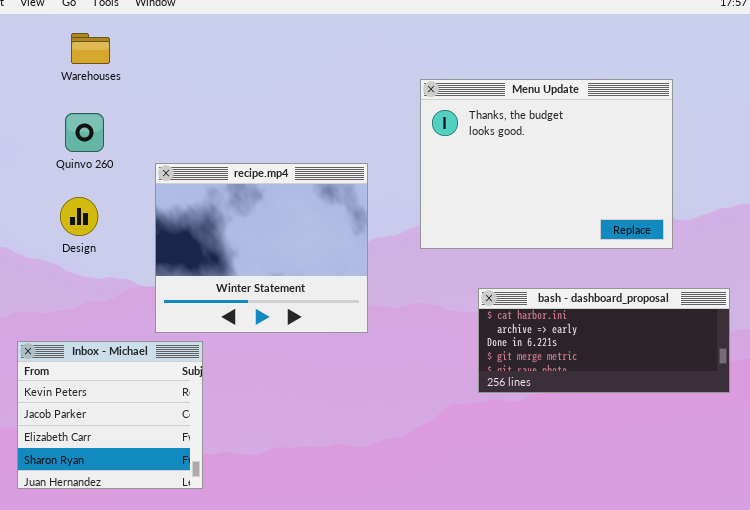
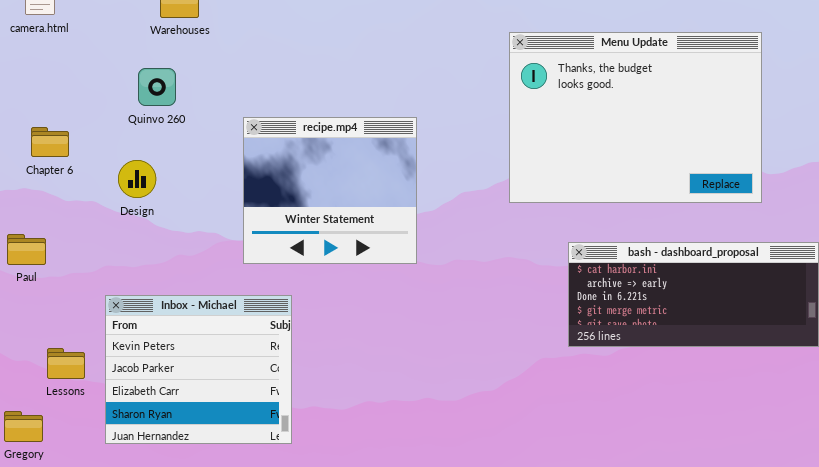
Quinvo 260: [65,113,104,152] -> [138,68,176,106], moved
recipe.mp4: [155,163,368,333] -> [243,117,417,264], resized
Design: [60,197,98,236] -> [118,160,156,198], moved

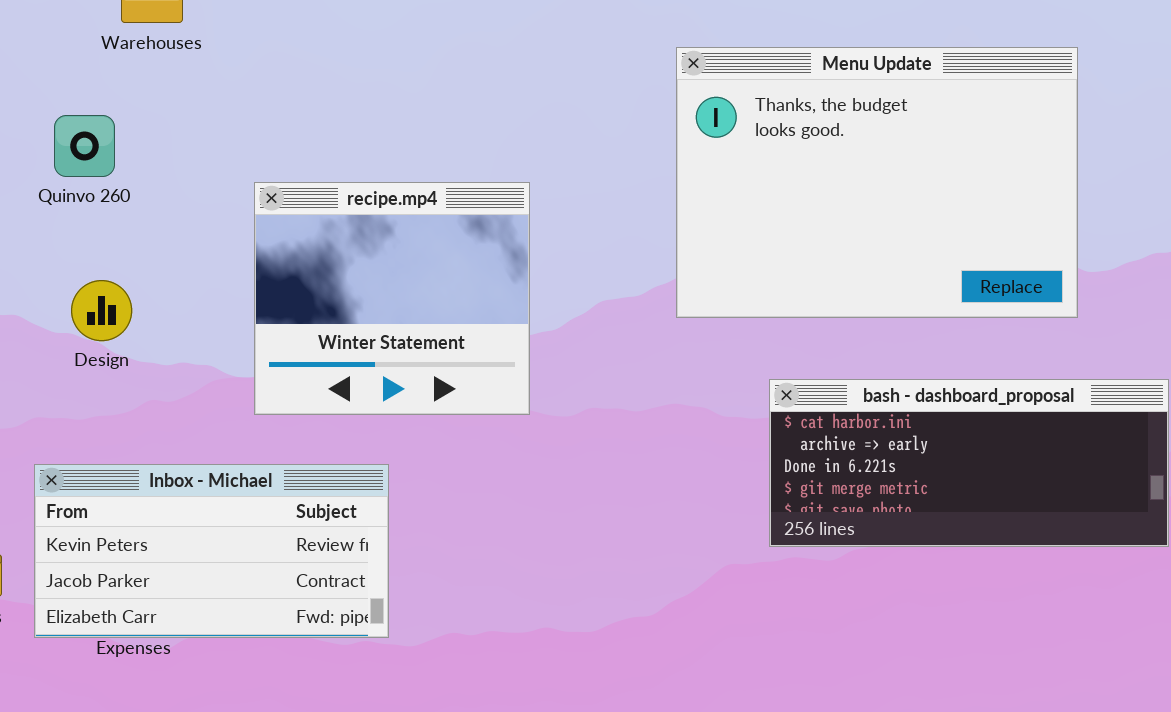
Quinvo 260: [138,68,176,106] -> [54,115,115,177], moved
Design: [118,160,156,198] -> [71,280,132,341], moved
Inbox - Michael: [105,295,292,444] -> [34,464,389,638], resized

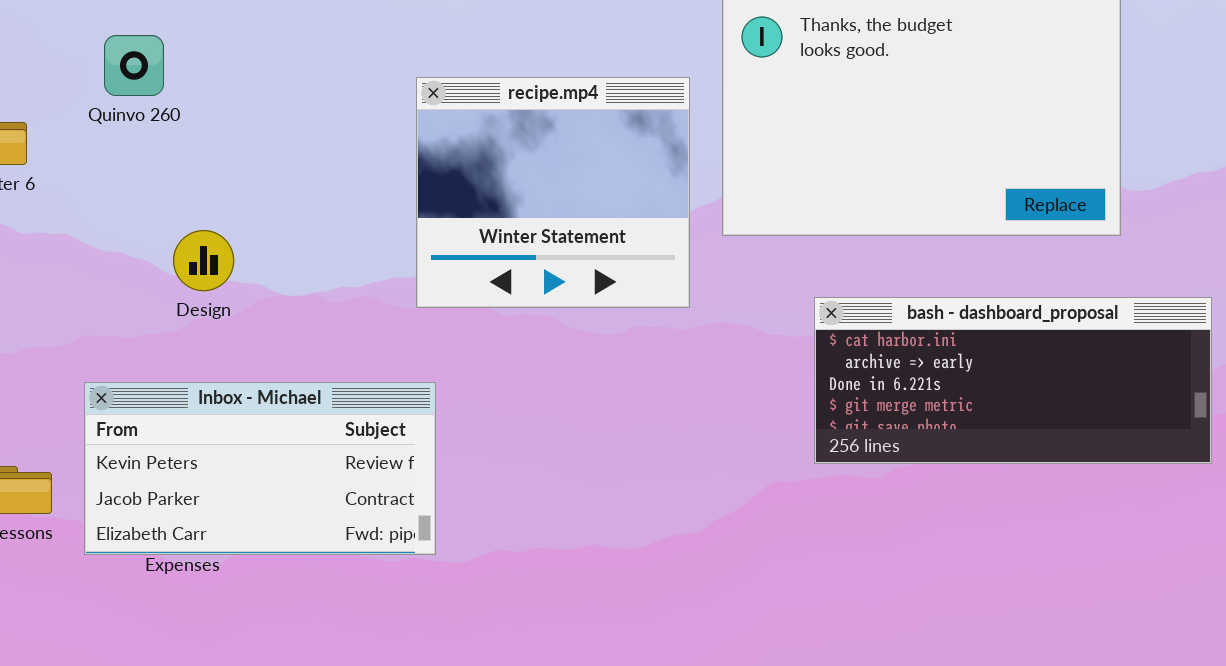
recipe.mp4: [254,182,530,415] -> [416,77,690,308], moved
Design: [71,280,132,341] -> [173,230,234,291], moved

